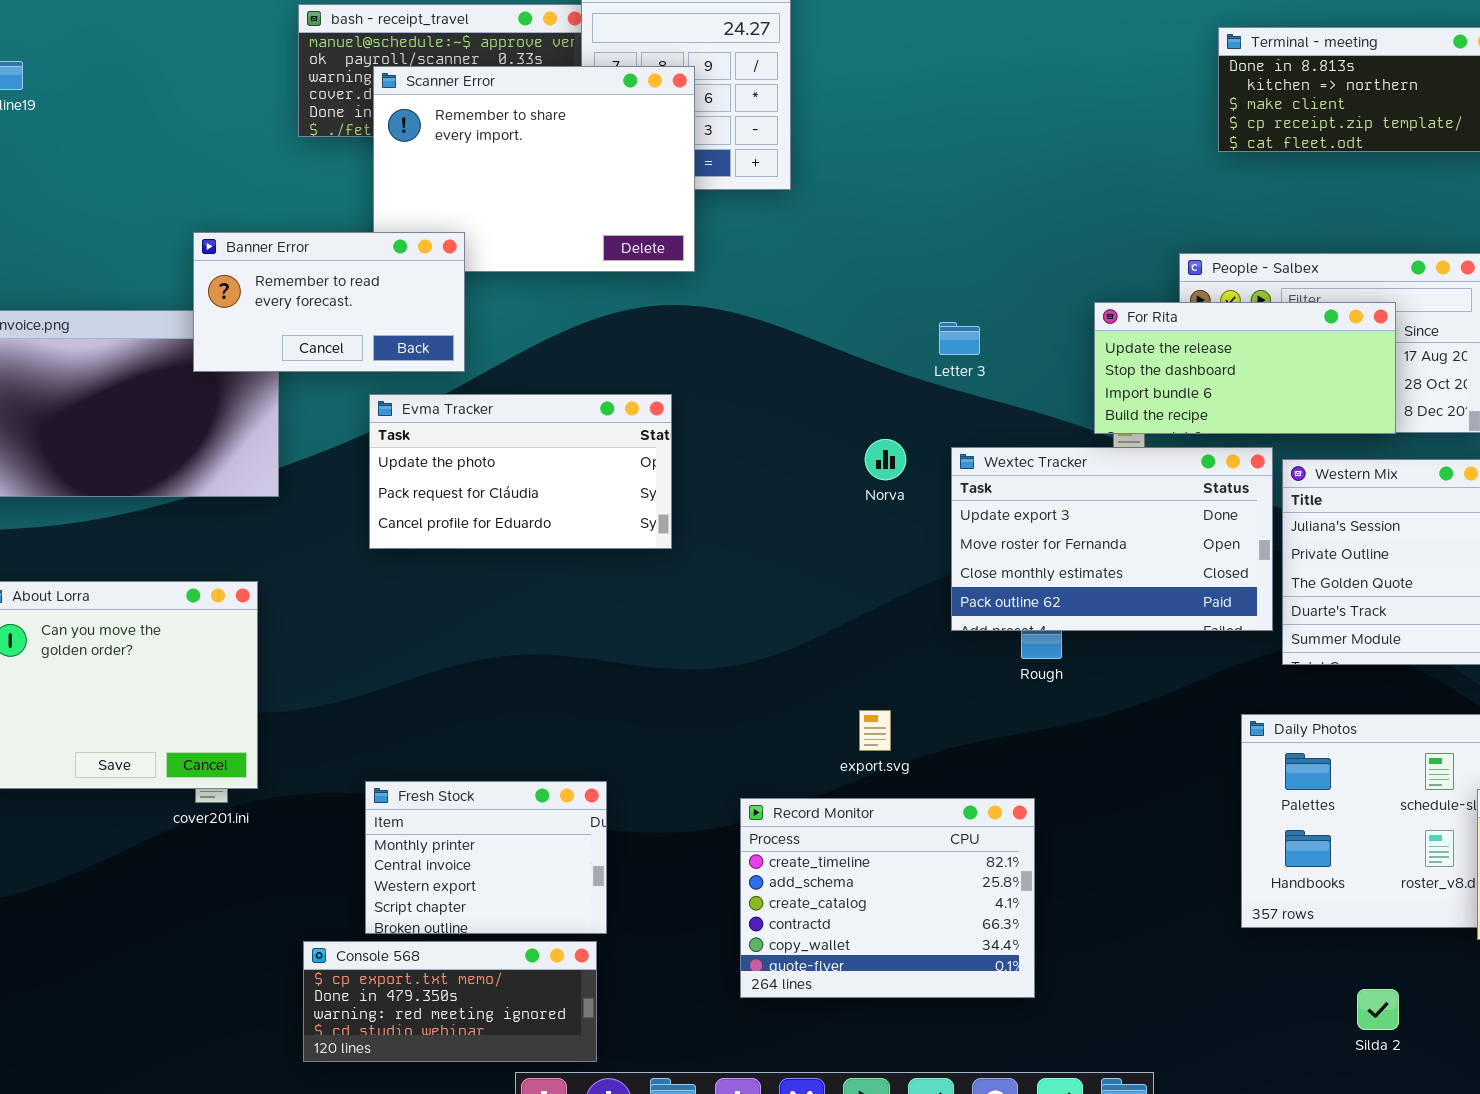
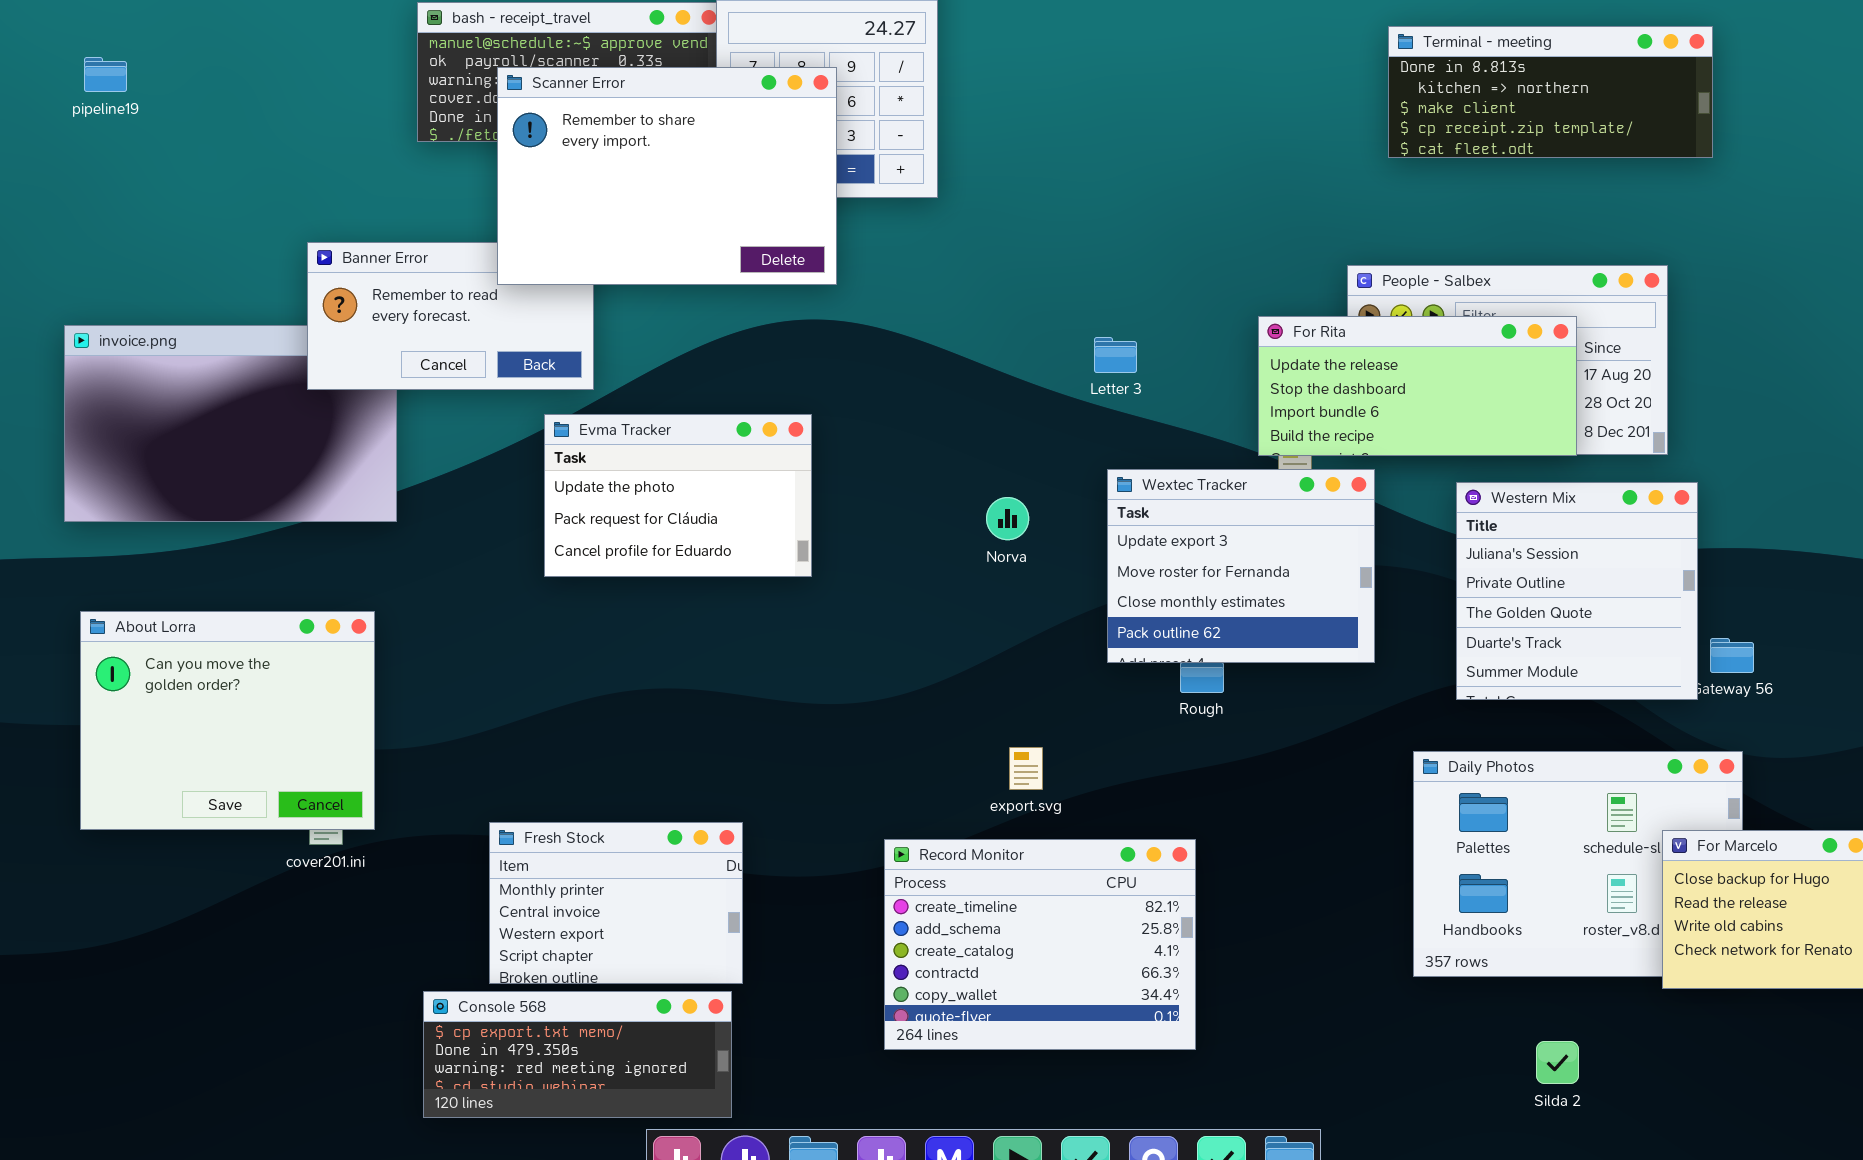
Scanner Error: [373,66,695,272] -> [497,67,837,285], raised
Evma Tracker: [369,394,672,549] -> [544,414,812,577], resized
Norva: [865,439,906,480] -> [986,497,1029,540], moved
Wextec Tracker: [951,447,1273,631] -> [1107,469,1375,663], resized

